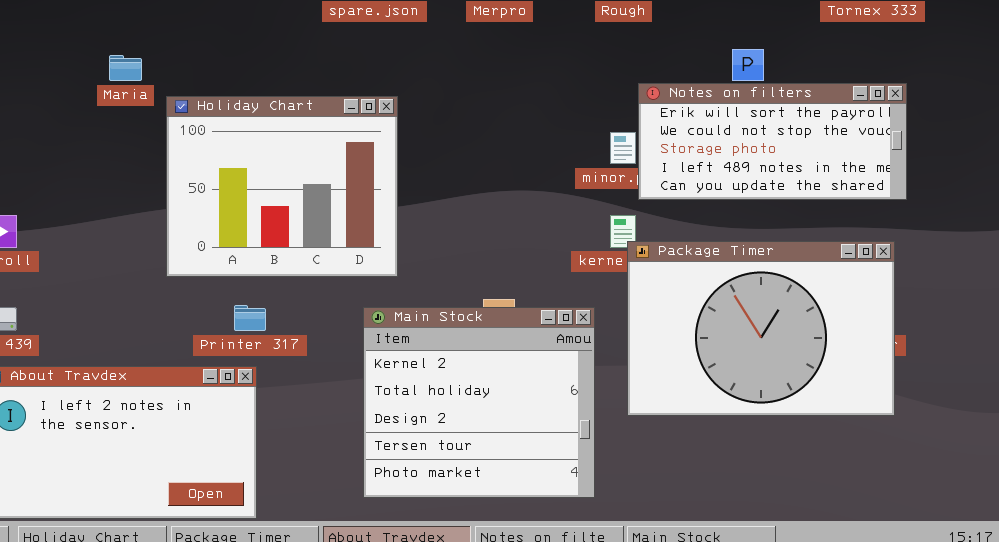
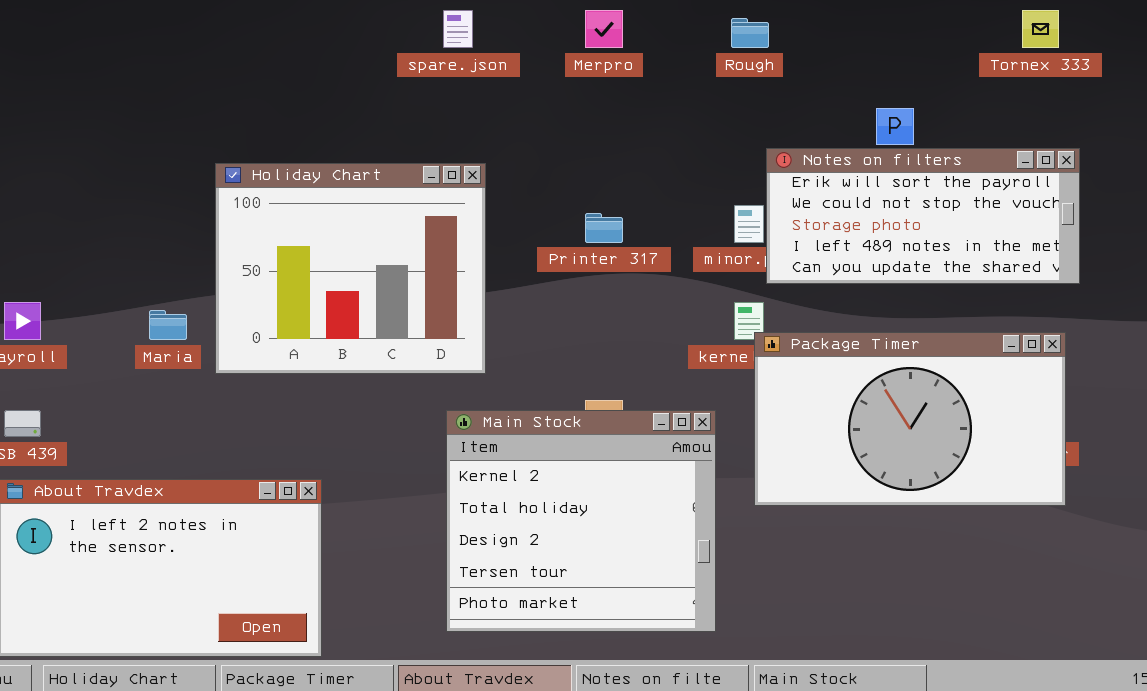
Maria: [109,55,142,81] -> [149,310,187,340], moved
Package Timer: [627,241,895,416] -> [754,332,1066,506], resized
Printer 317: [234,305,266,331] -> [585,213,623,243], moved

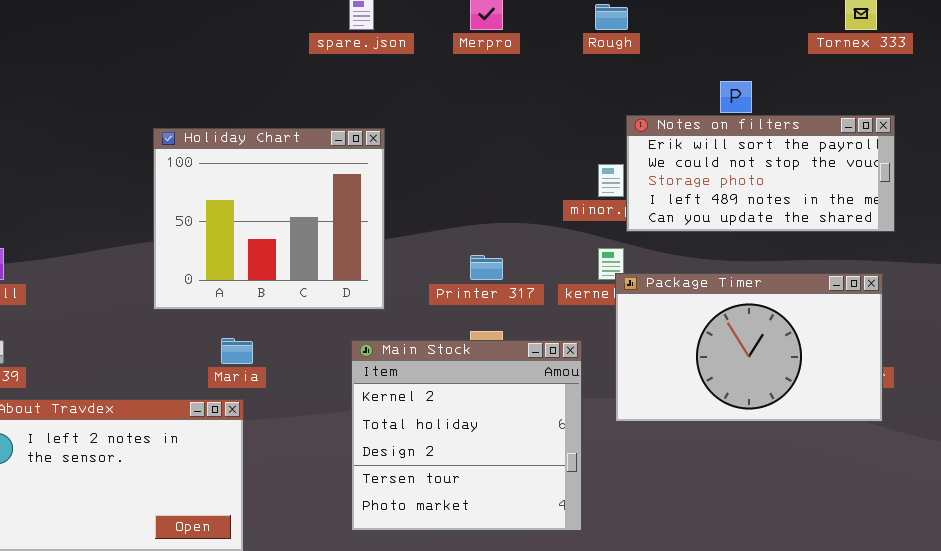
Printer 317: [585,213,623,243] -> [470,255,503,280], moved
Maria: [149,310,187,340] -> [221,338,253,364], moved

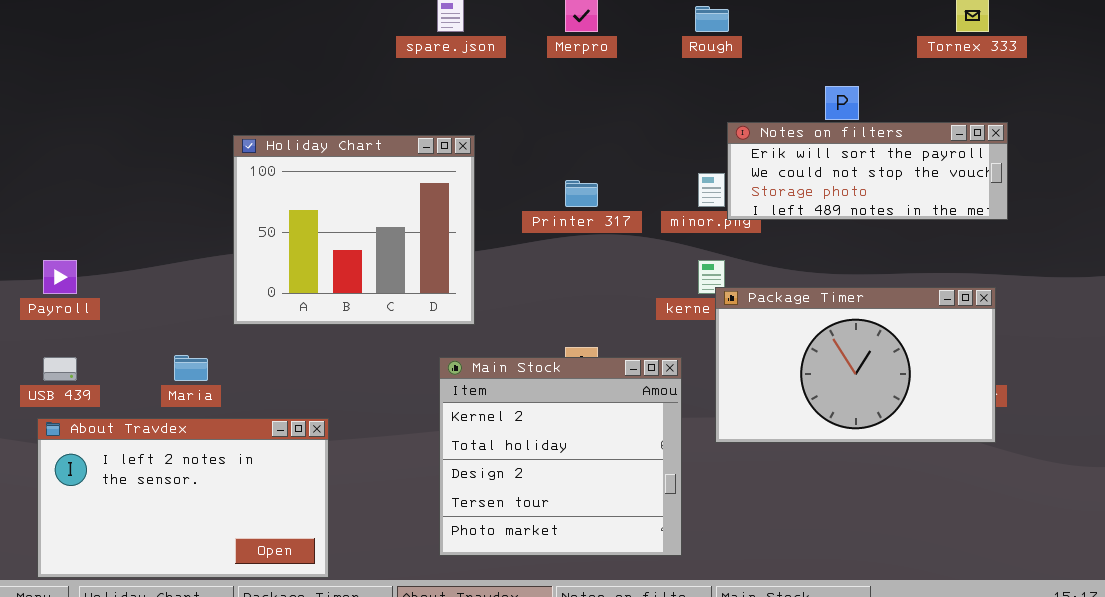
Notes on filters: [626,115,895,232] -> [727,122,1008,220], resized
Printer 317: [470,255,503,280] -> [565,180,598,207], moved
Maria: [221,338,253,364] -> [174,355,208,381], moved

